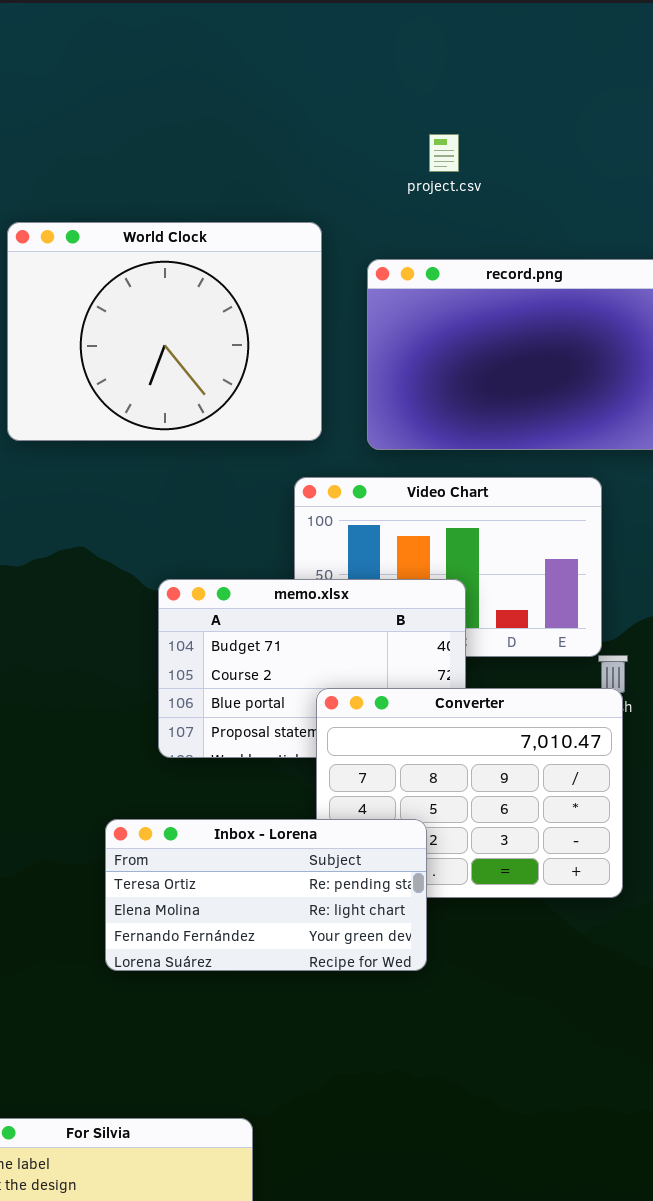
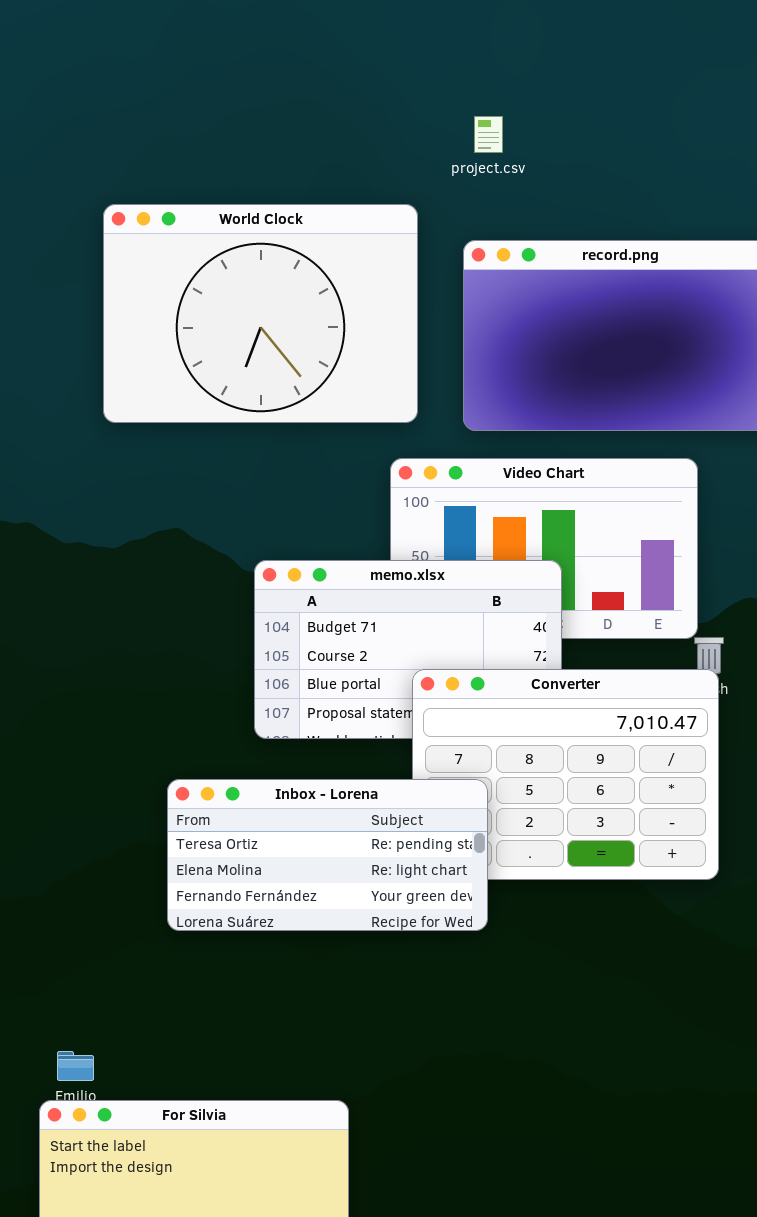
project.csv: [429,134,459,172] -> [474,116,503,153], moved
Inbox - Lorena: [105,819,427,971] -> [167,779,488,931], moved

